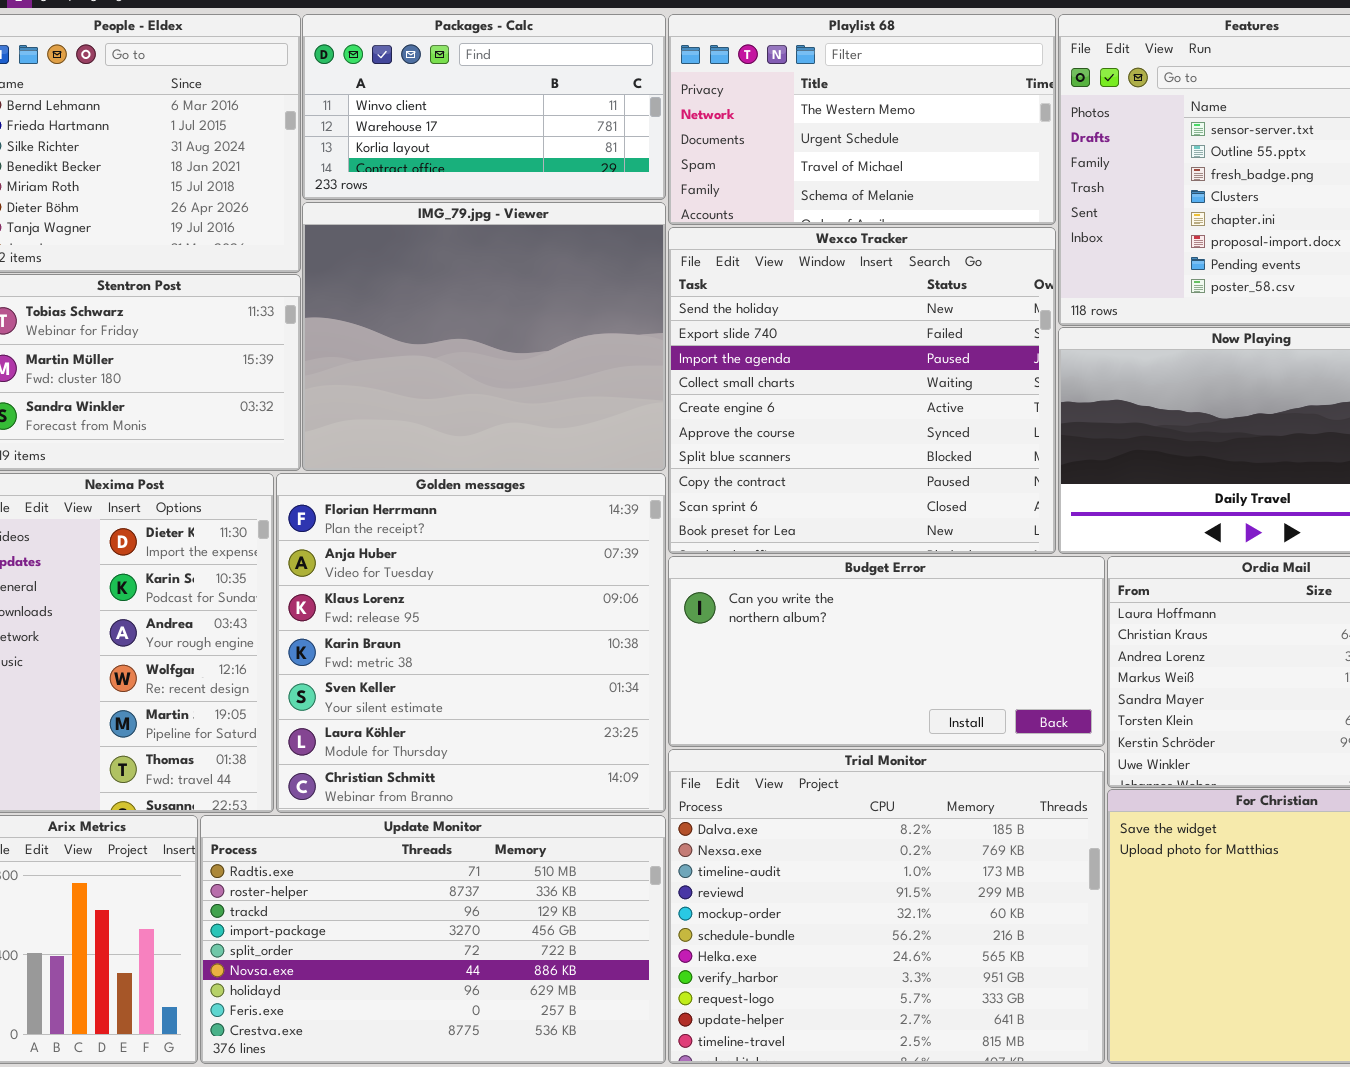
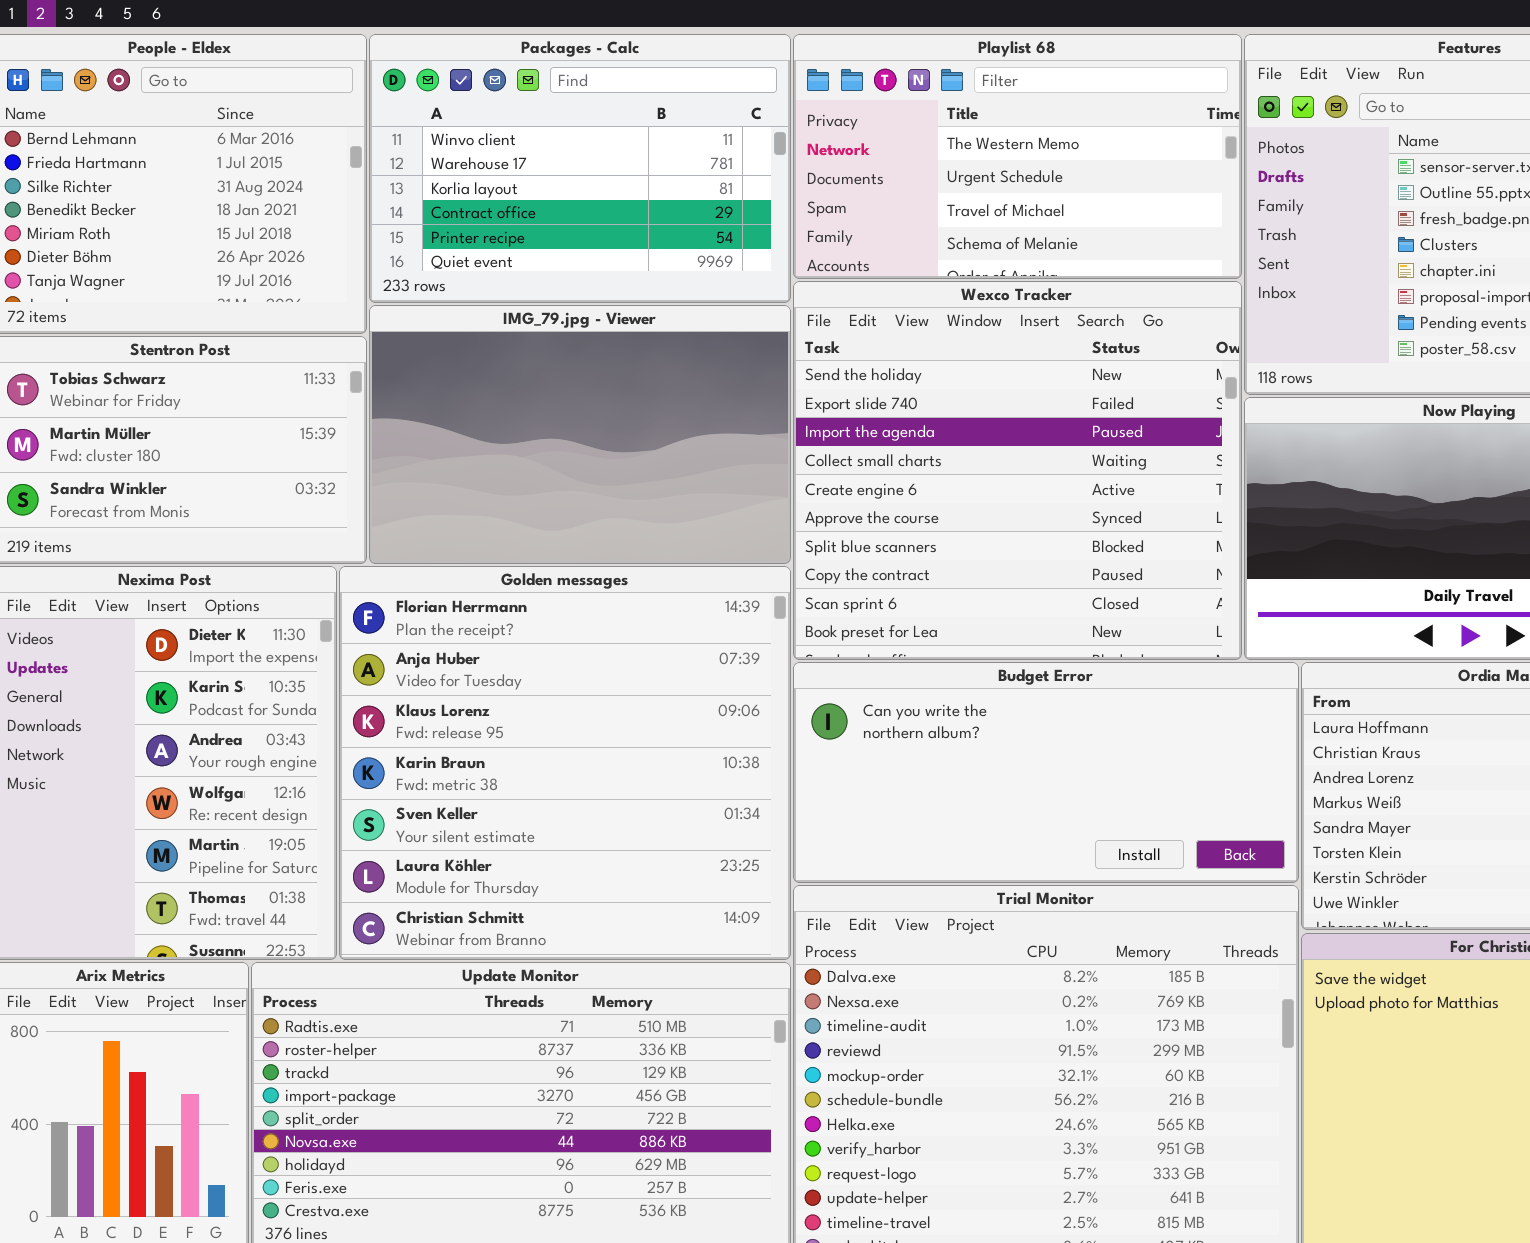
Packages - Calc: [302,14,666,200] -> [369,34,791,303], resized
IMG_79.jpg - Viewer: [302,202,666,471] -> [369,305,791,564], resized

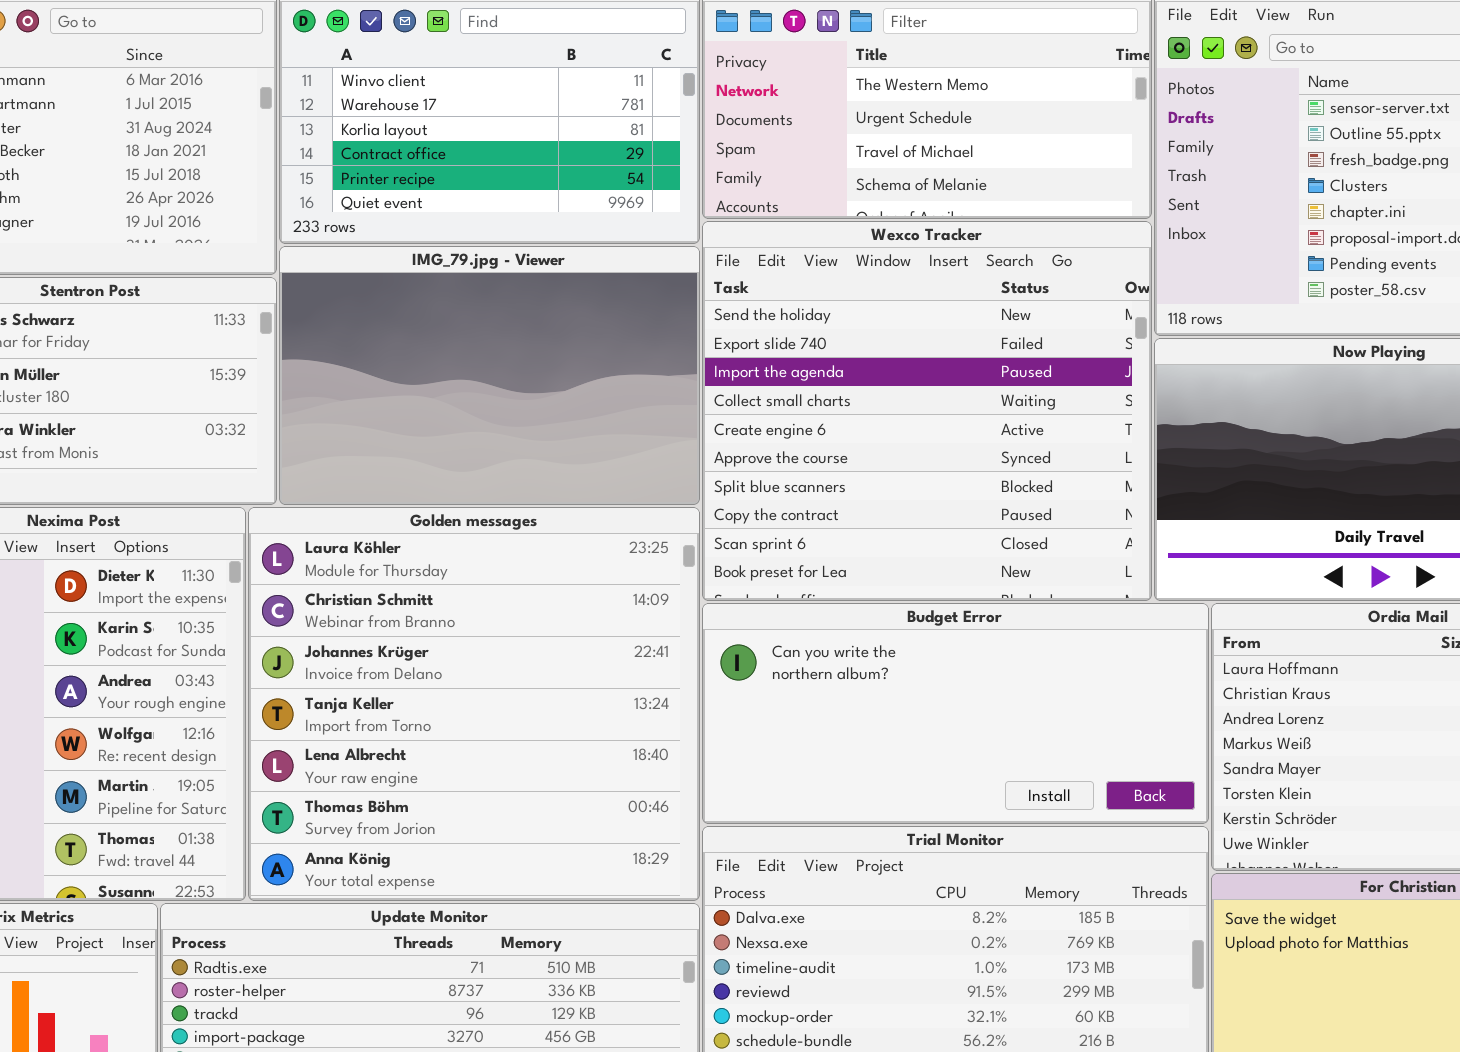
Golden messages: [339,566,791,960] -> [248,507,700,901], scrolled down 5 rows

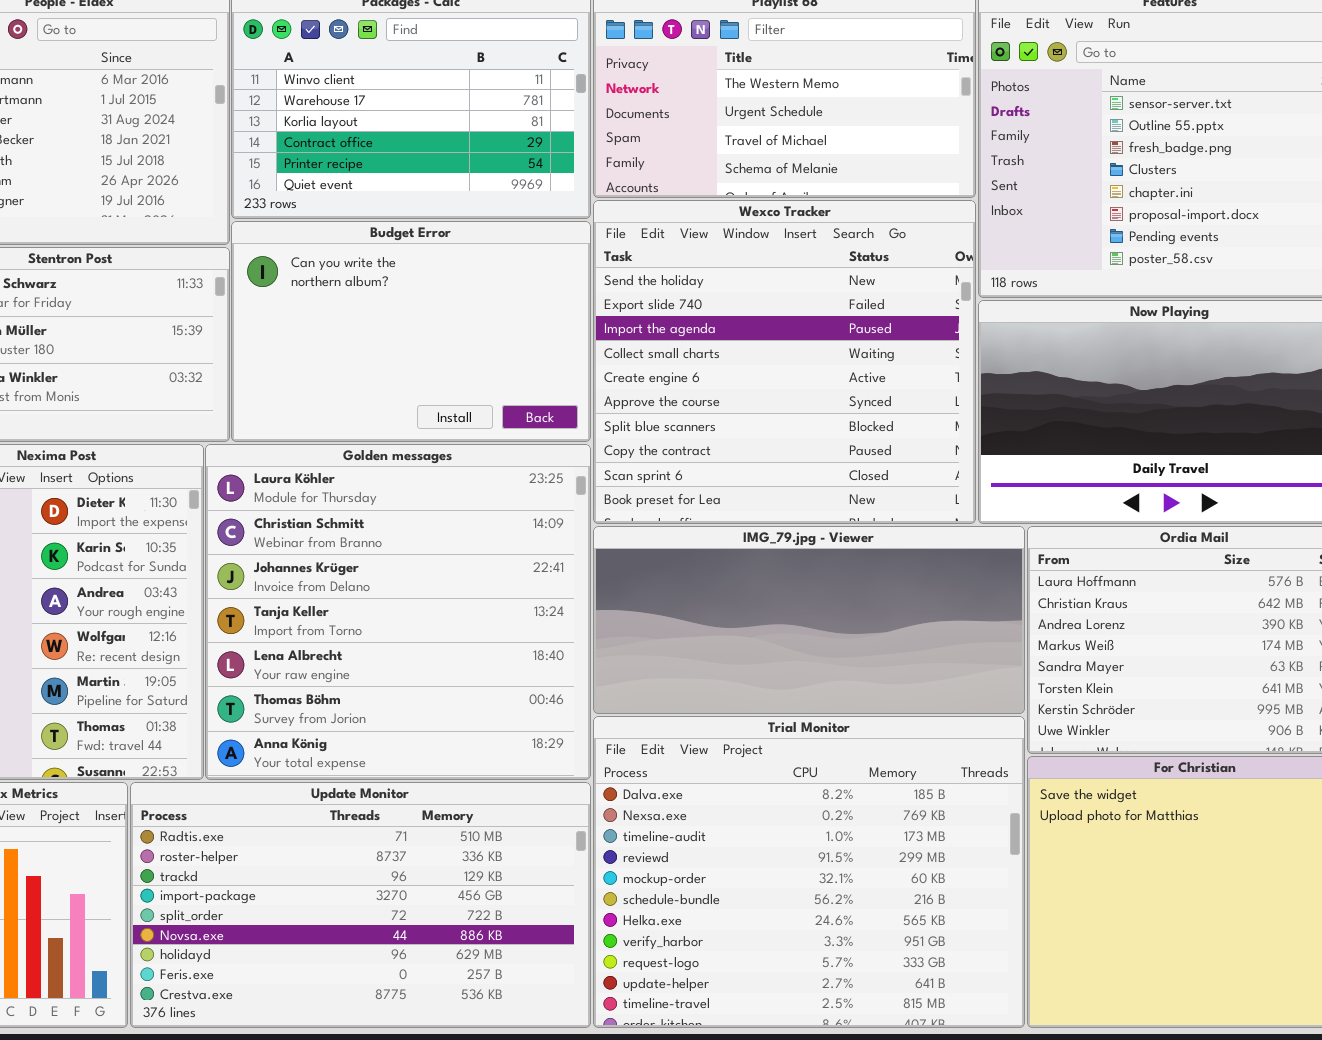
IMG_79.jpg - Viewer: [279,246,700,505] -> [593,526,1025,714], moved, resized
Budget Error: [702,603,1209,824] -> [231,221,591,442], moved, resized

